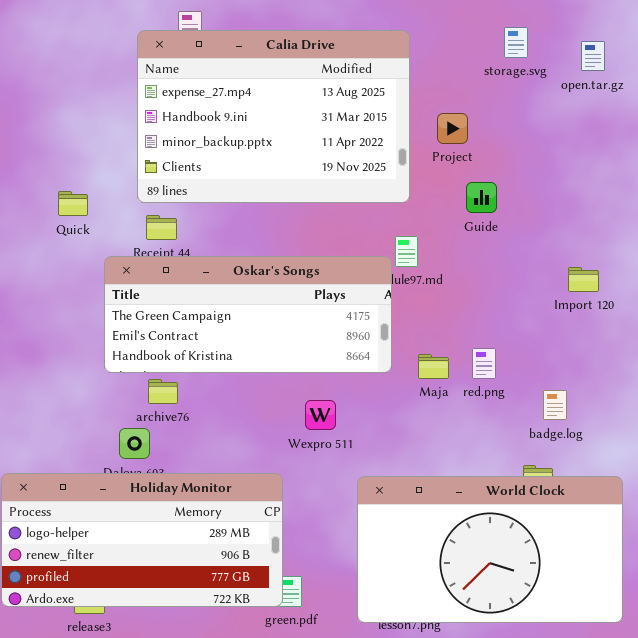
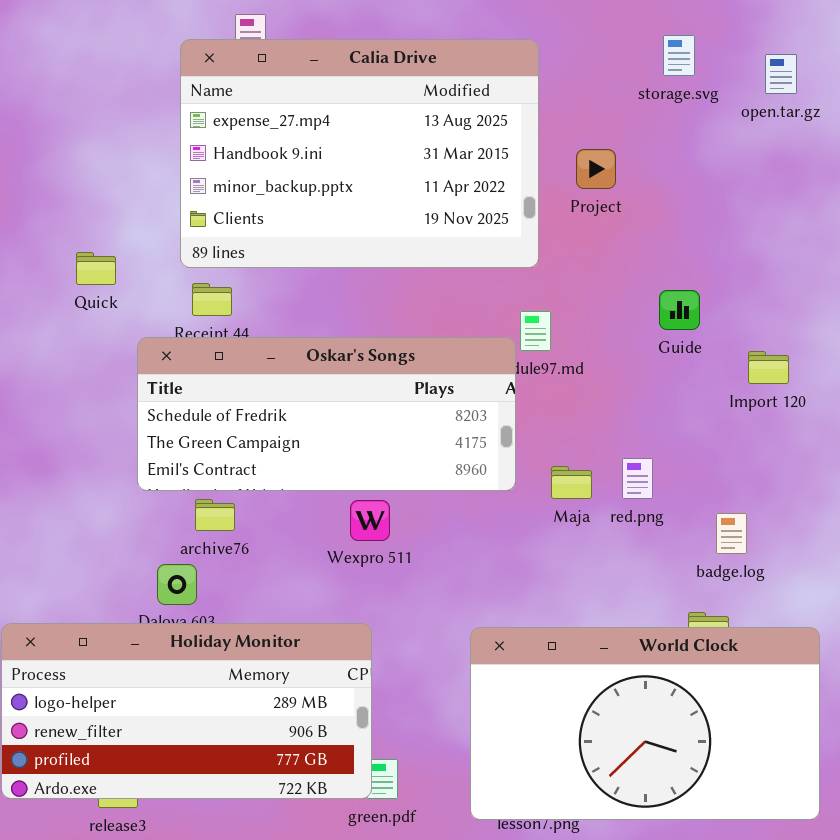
Guide: [466,182,497,213] -> [659,290,700,330], moved
Oskar's Songs: [104,256,392,373] -> [137,337,516,491], scrolled up 1 row
Wexpro 511: [305,400,336,430] -> [350,500,390,541], moved

